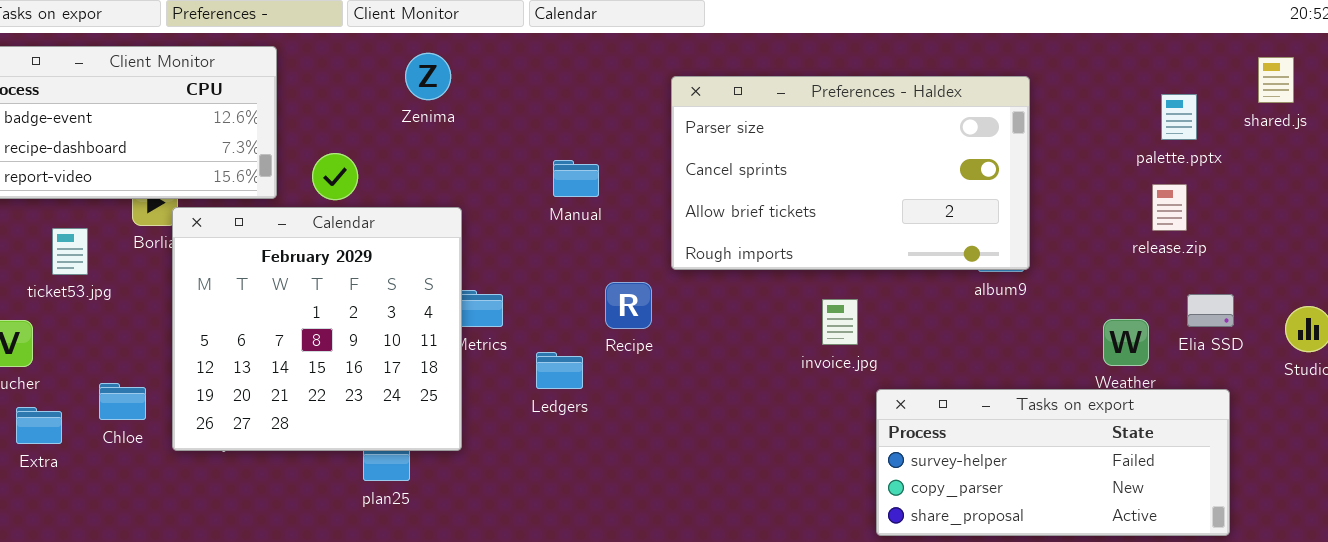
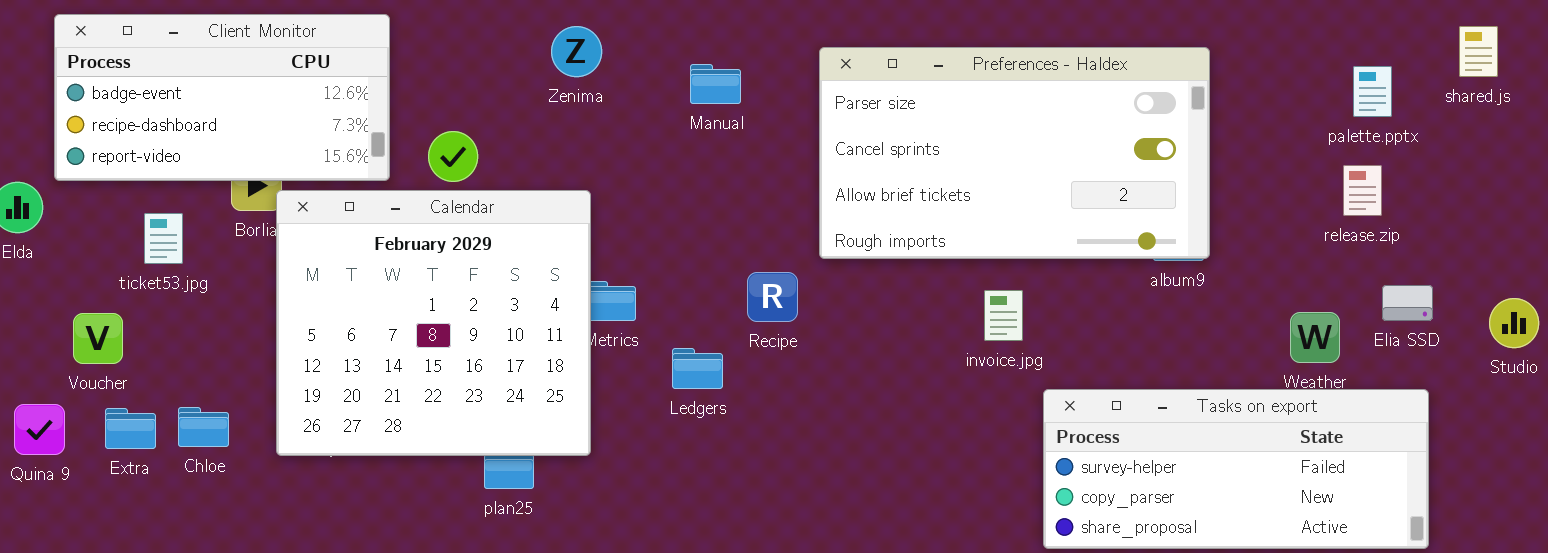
Zenima: [405,53,451,100] -> [551,26,602,77], moved
Manual: [553,160,599,197] -> [690,64,741,104], moved
Chloe: [99,383,146,420] -> [178,407,229,447], moved

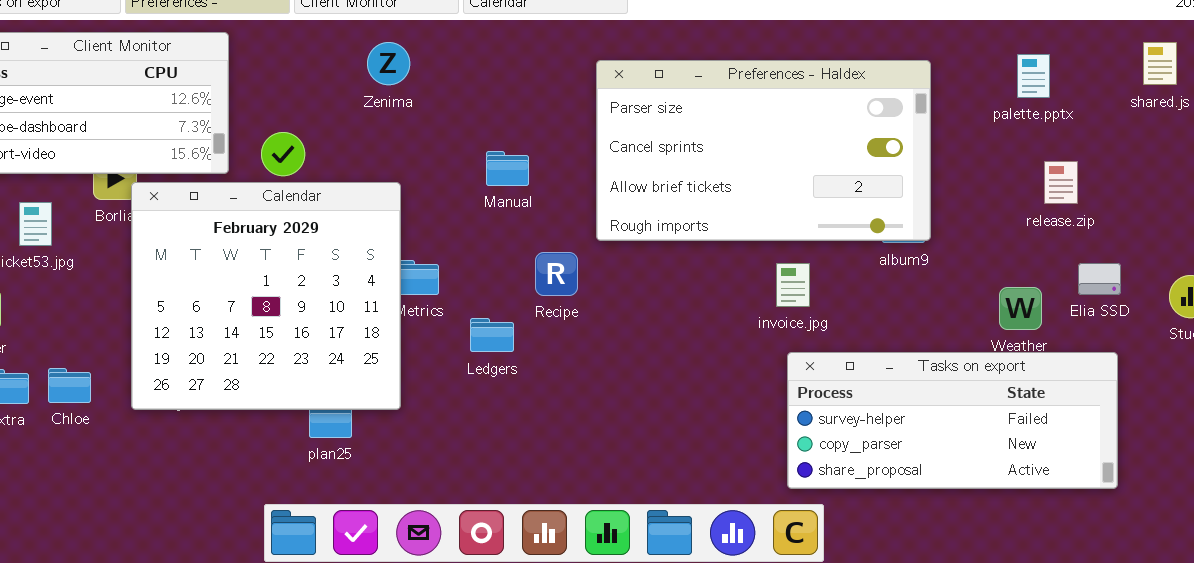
Manual: [690,64,741,104] -> [486,151,529,186], moved
palette.pptx: [1353,66,1392,117] -> [1017,54,1050,98], moved
invoice.jpg: [984,290,1023,341] -> [776,263,810,307], moved

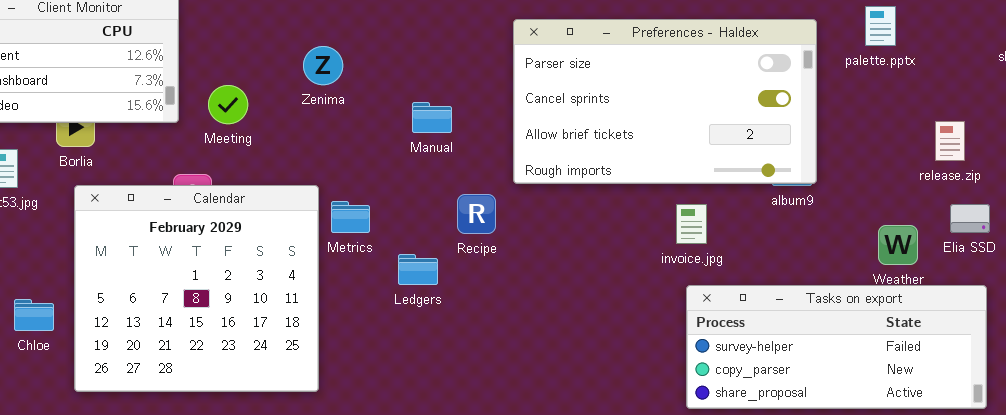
Zenima: [367,42,410,85] -> [303,46,343,85], moved
palette.pptx: [1017,54,1050,98] -> [865,6,896,46], moved
release.zip: [1044,161,1078,204] -> [935,121,965,161], moved
Calendar: [131,182,401,410] -> [74,185,319,392], moved

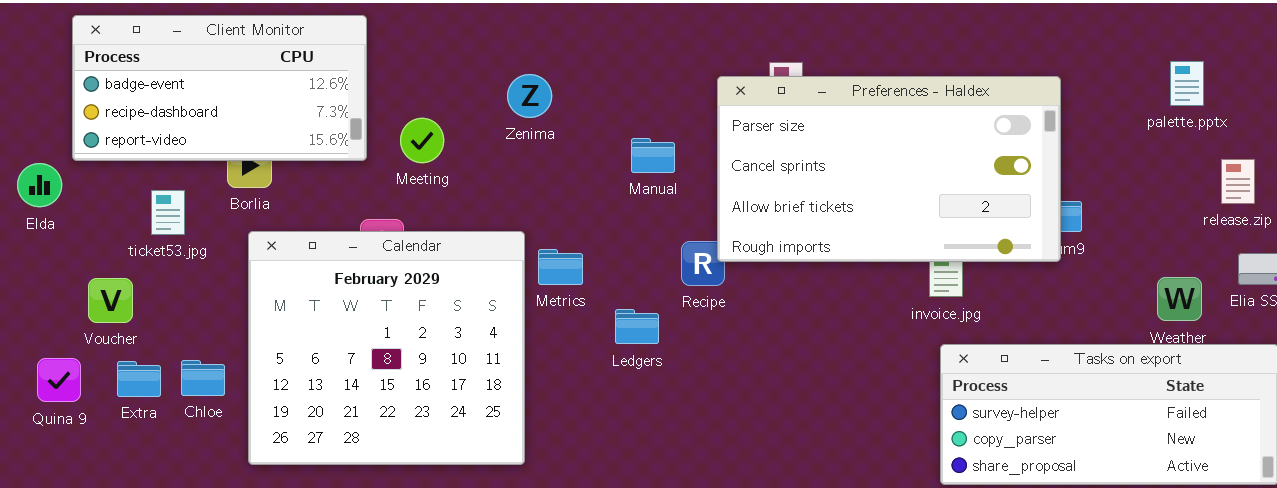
palette.pptx: [865,6,896,46] -> [1170,61,1204,106], moved
Preferences - Haldex: [513,19,817,184] -> [717,76,1061,262], moved

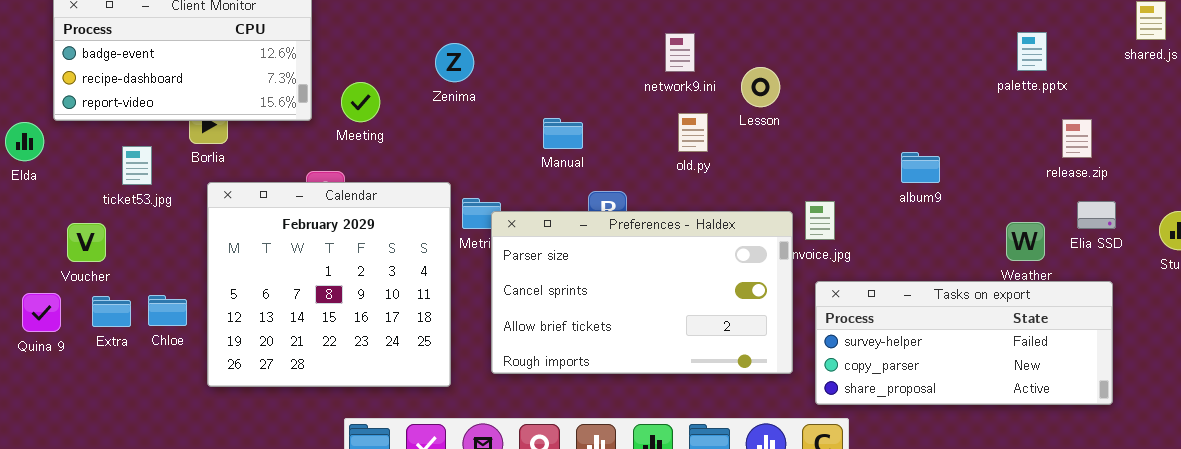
Preferences - Haldex: [717,76,1061,262] -> [491,211,793,374], moved
Manual: [631,138,675,173] -> [543,118,583,149], moved

